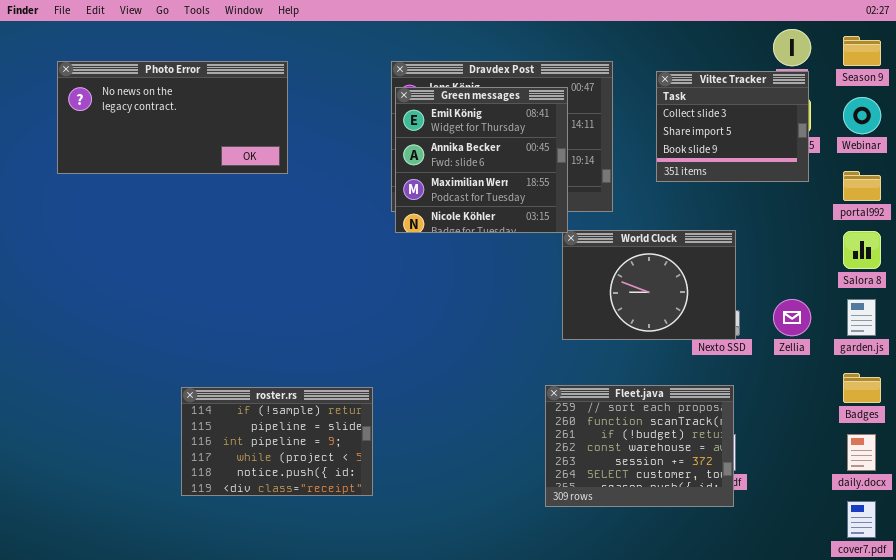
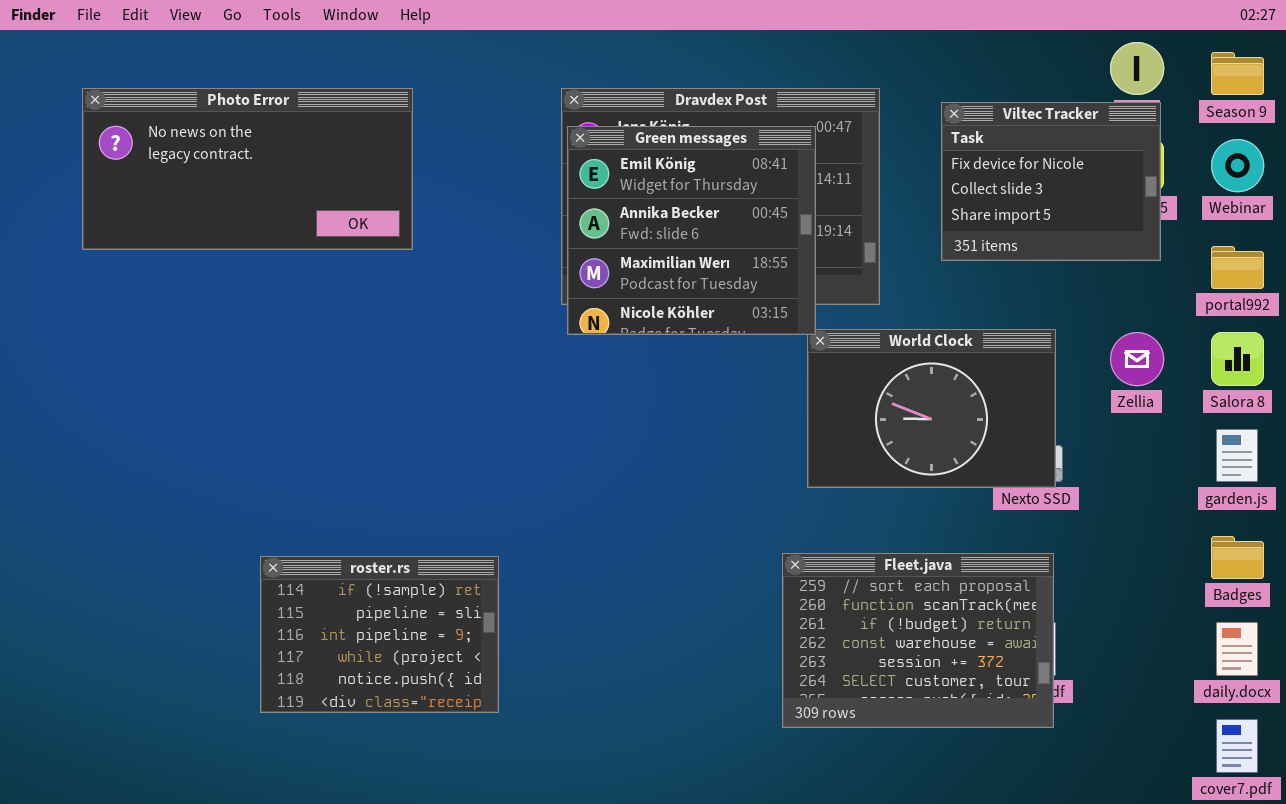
Viltec Tracker: [656,71,809,182] -> [941,102,1161,261], scrolled up 1 row
Zellia: [773,299,811,336] -> [1110,332,1164,386], moved
roster.rs: [181,387,373,496] -> [260,556,499,713], resized

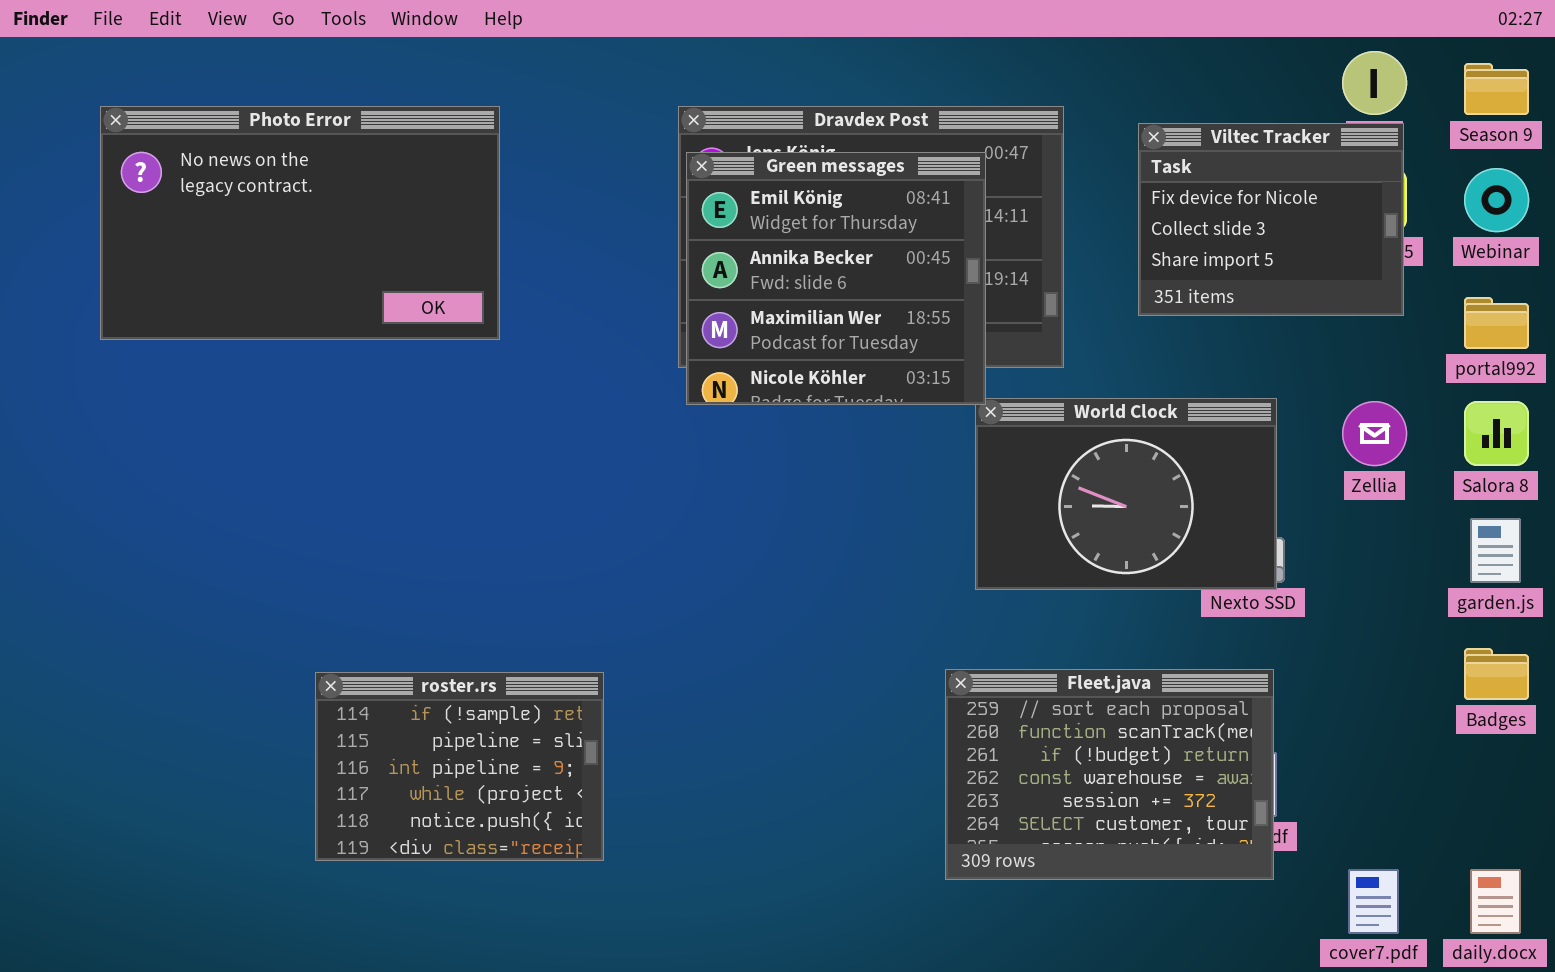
Photo Error: [82,88,413,250] -> [100,106,500,340], resized
daily.docx: [1216,622,1258,676] -> [1470,869,1521,934], moved
cover7.pdf: [1216,719,1258,773] -> [1348,869,1399,934], moved

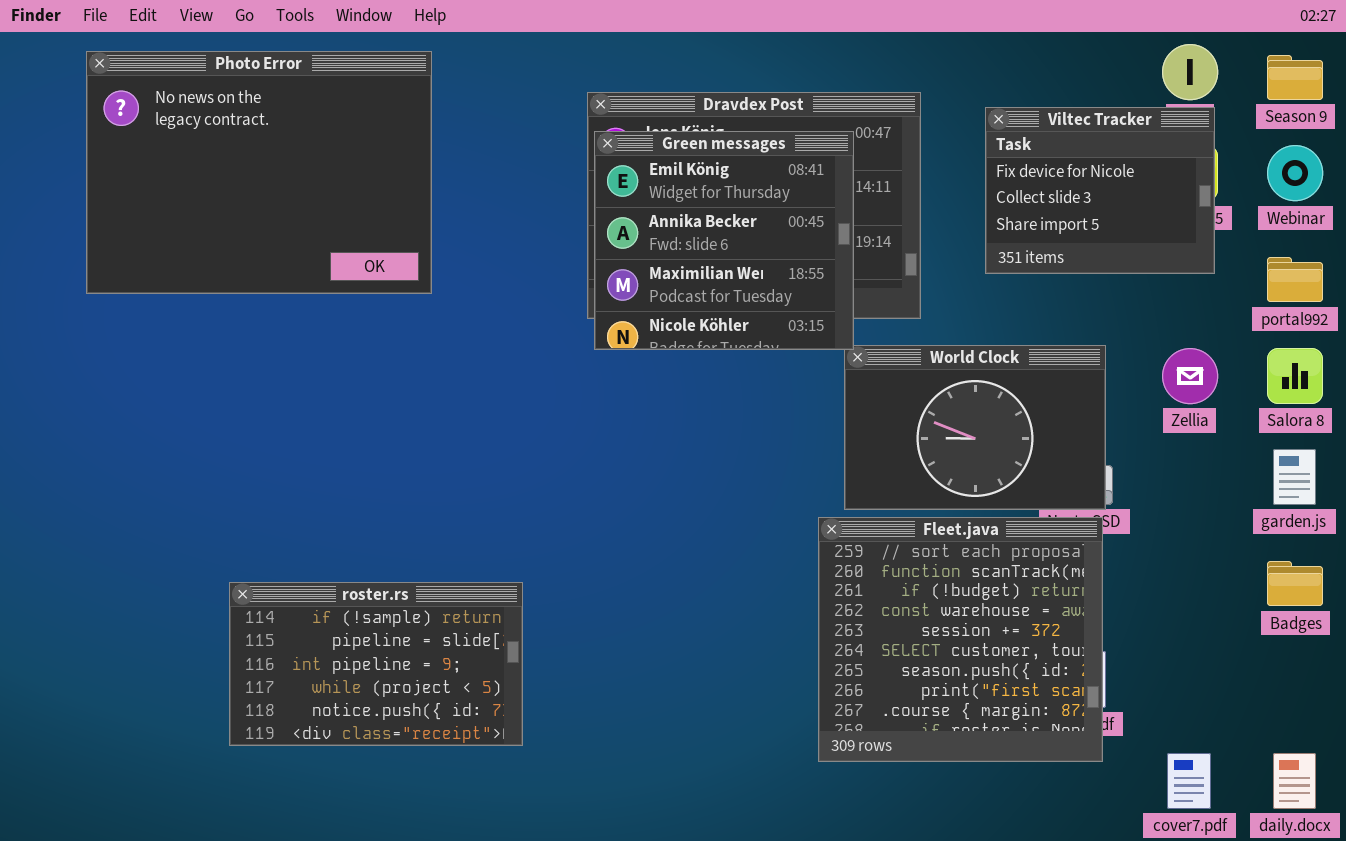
Photo Error: [100,106,500,340] -> [86,51,432,294], resized
Fleet.java: [945,669,1274,880] -> [818,517,1103,762], resized
roster.rs: [315,672,604,861] -> [229,582,523,746], resized

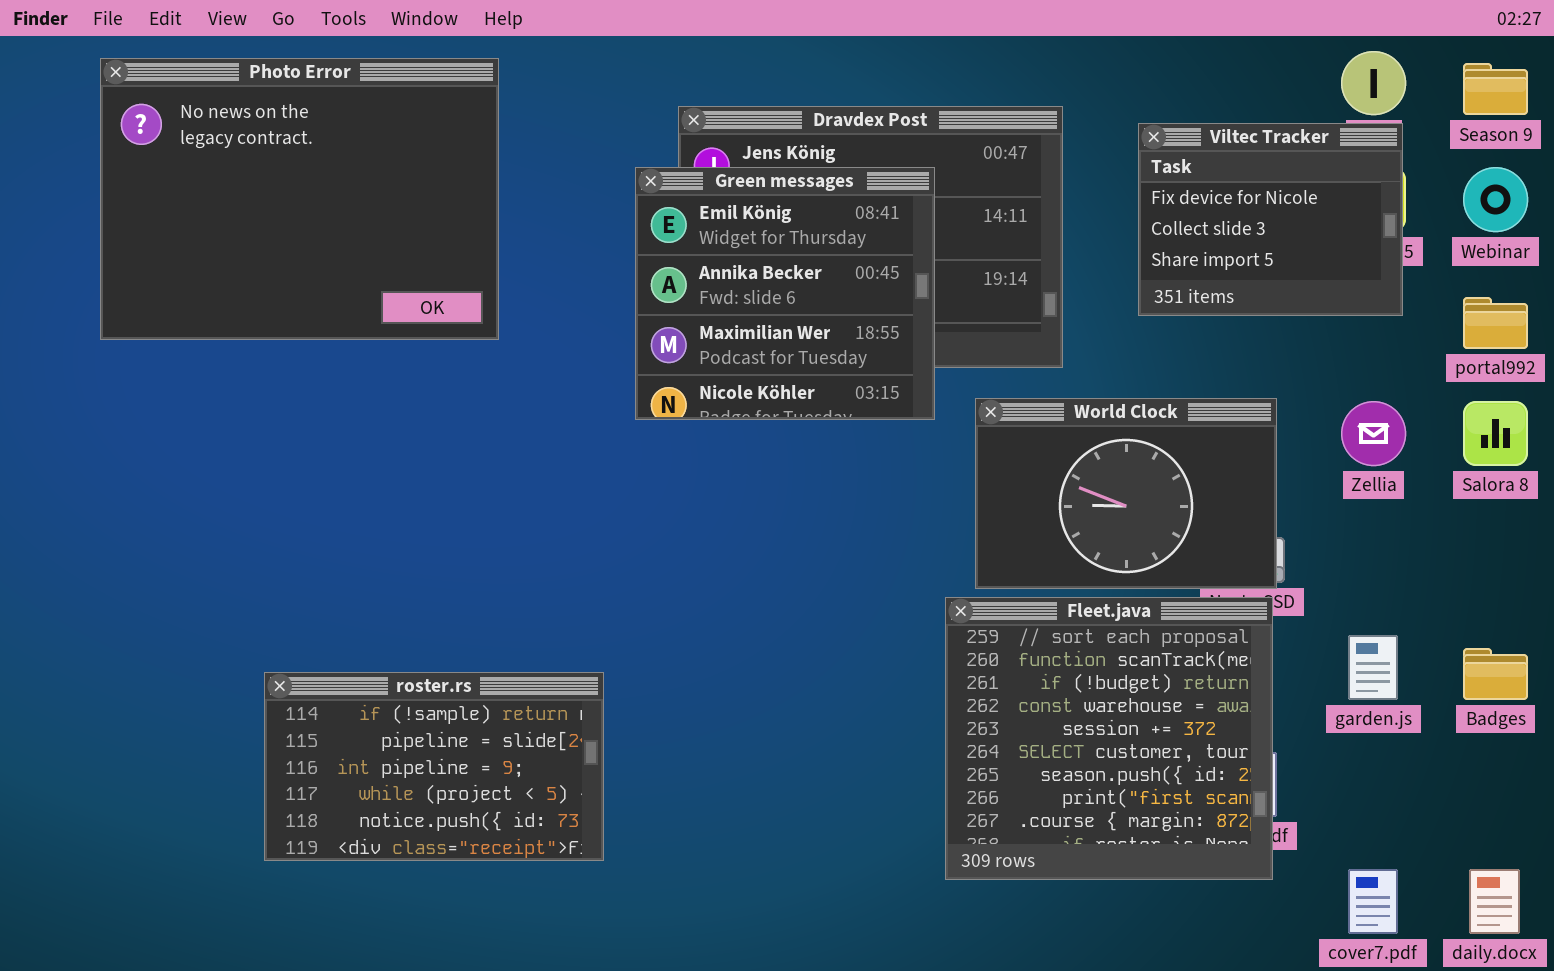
Green messages: [594,131,854,350] -> [635,167,935,420], moved
garden.js: [1273,449,1316,505] -> [1348,635,1398,700], moved

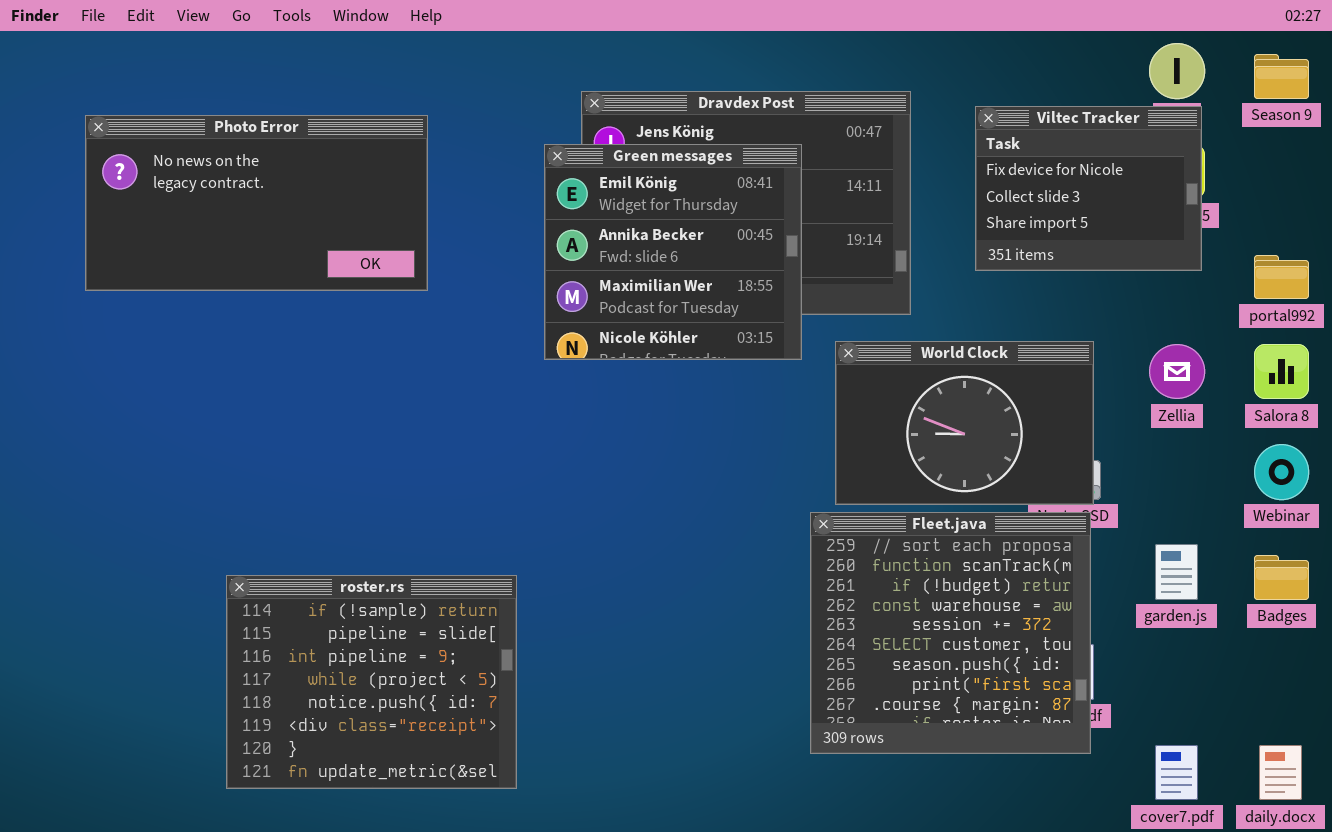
Photo Error: [100,58,499,340] -> [85,115,428,291], resized
Webinar: [1463,167,1528,232] -> [1254,444,1309,500], moved
roster.rs: [264,672,604,861] -> [226,575,517,789], resized

